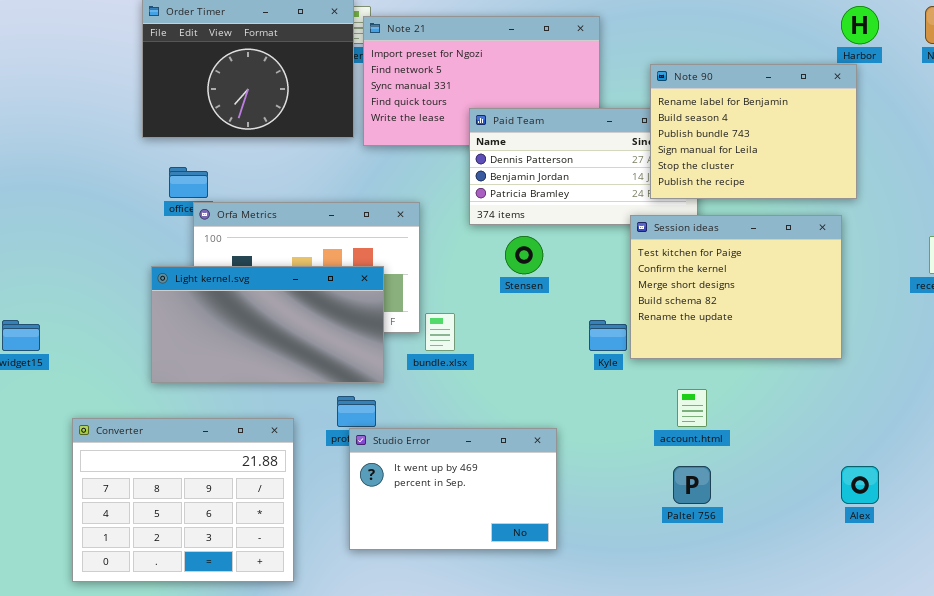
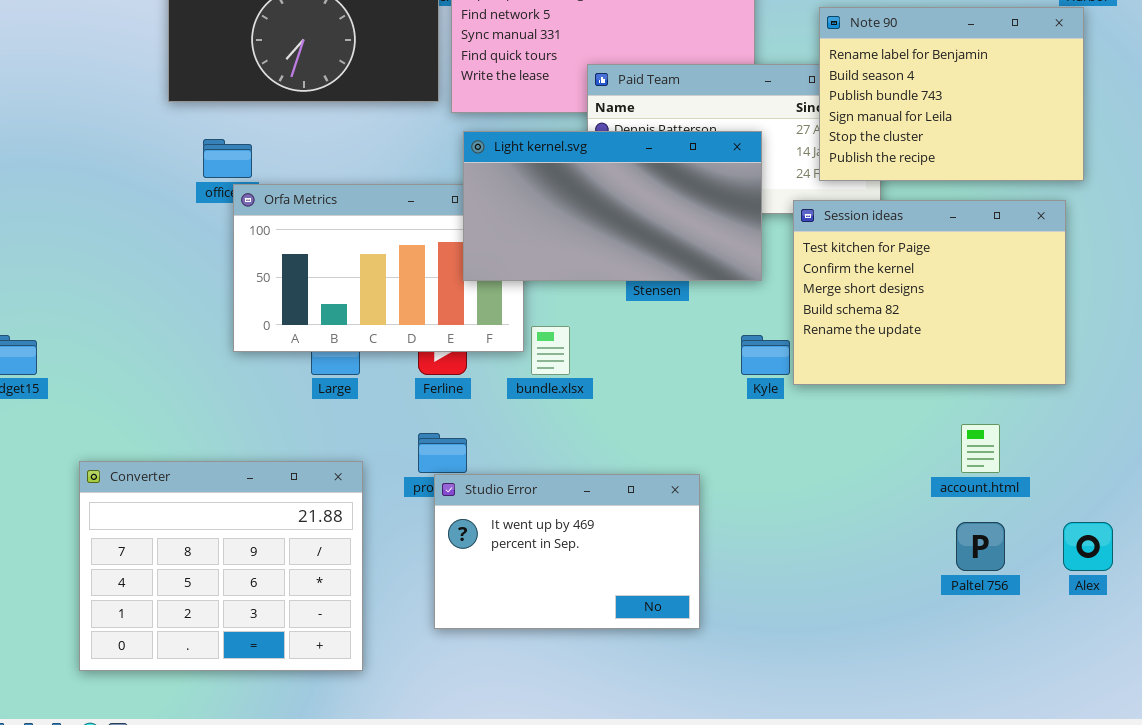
Light kernel.svg: [151,266,384,383] -> [463,131,762,281], moved
account.html: [677,389,707,427] -> [961,424,1000,473], moved
Paltel 756: [673,466,711,504] -> [956,522,1005,571], moved

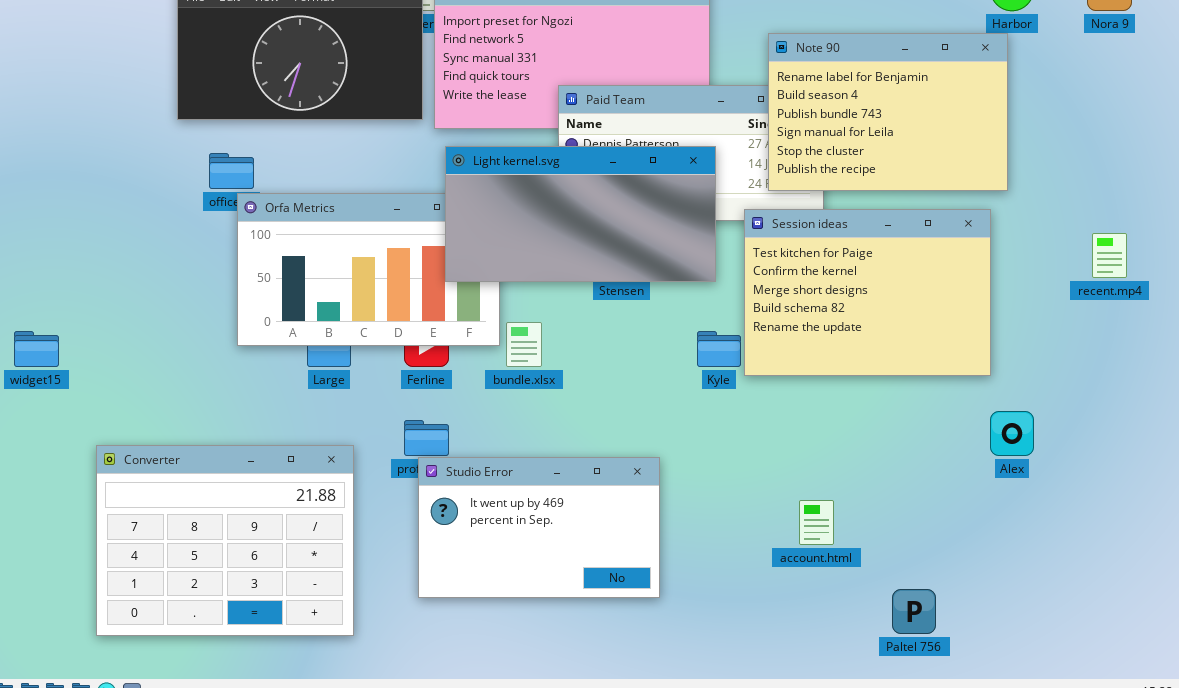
account.html: [961,424,1000,473] -> [799,500,834,545], moved
Paltel 756: [956,522,1005,571] -> [892,589,936,634], moved
Alex: [1063,522,1113,571] -> [990,411,1034,456], moved

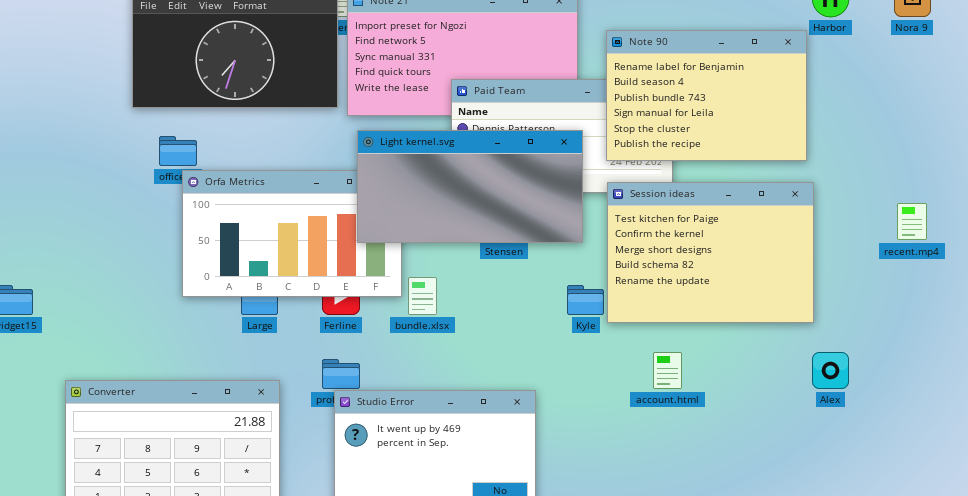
Note 90: [768,33,1008,191] -> [606,30,807,161], moved
account.html: [799,500,834,545] -> [653,352,682,389], moved

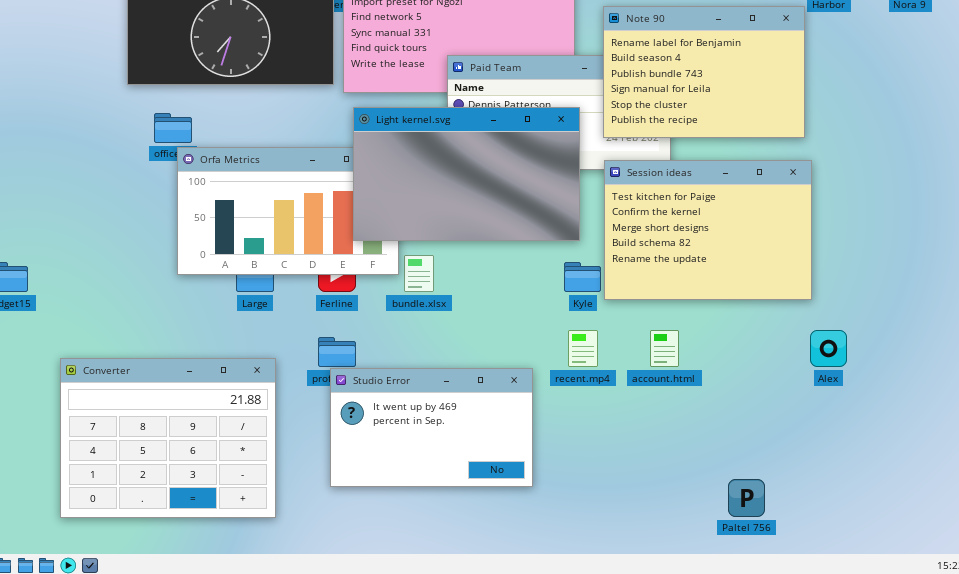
Light kernel.svg: [357,130,583,243] -> [353,107,580,241], resized
recent.mp4: [897,203,927,240] -> [568,330,598,367], moved

